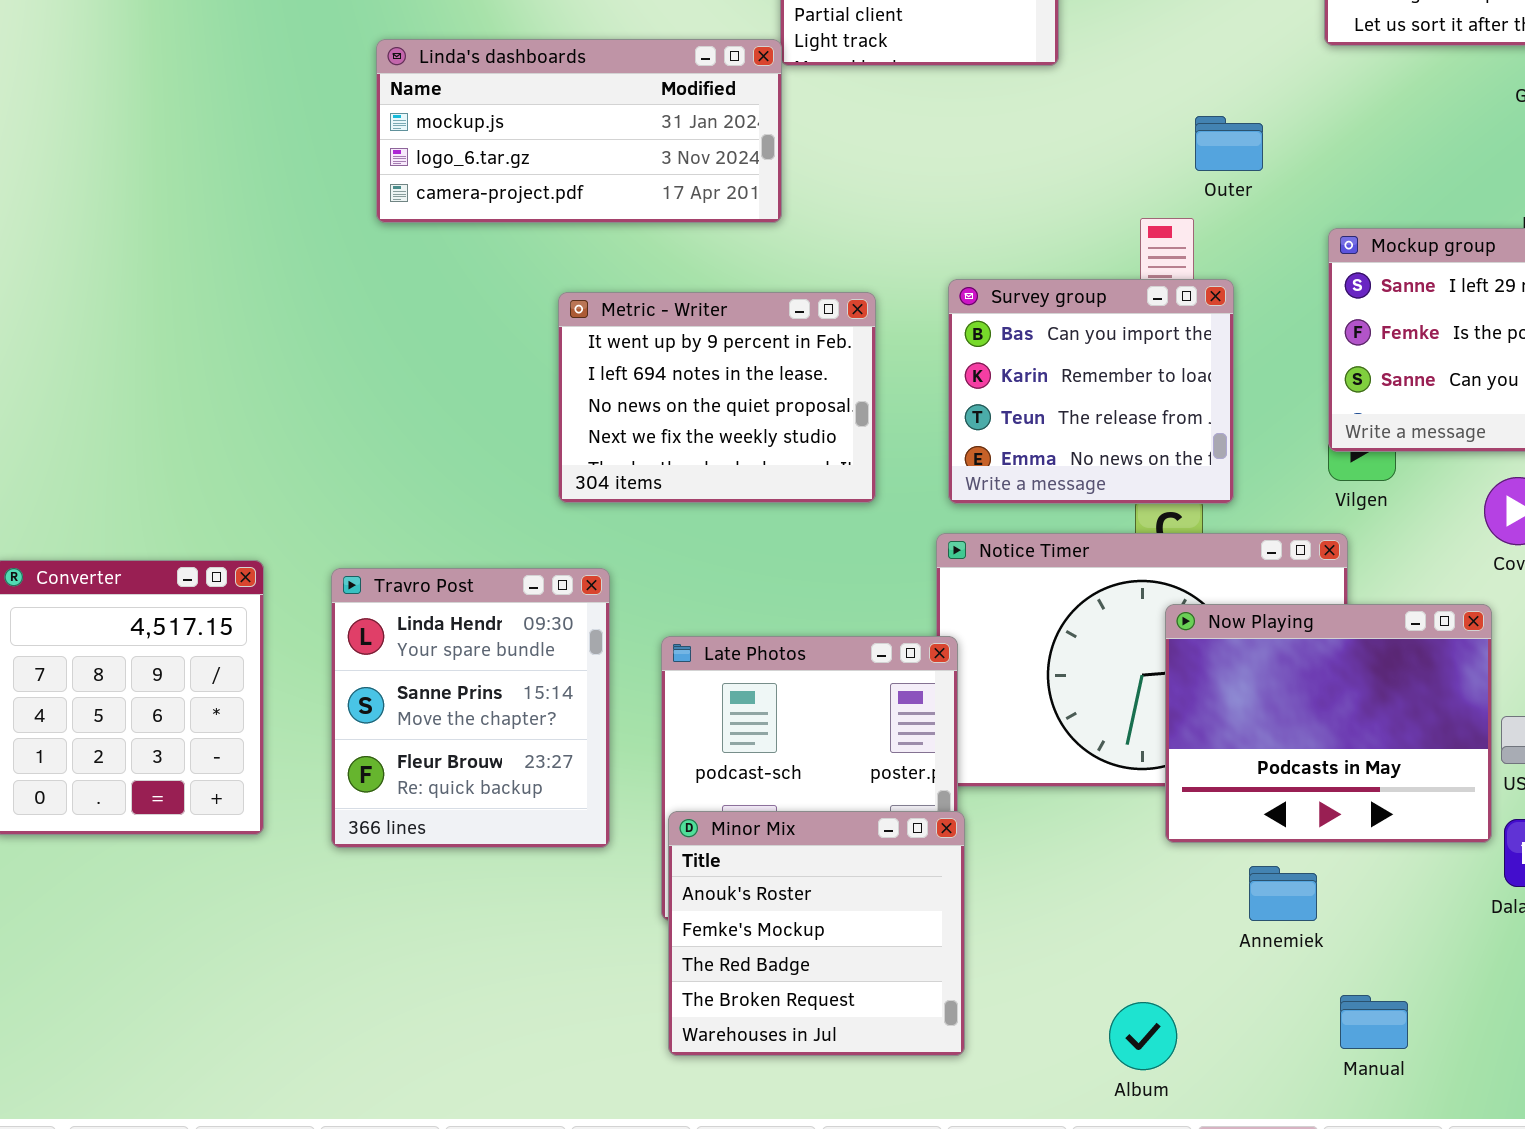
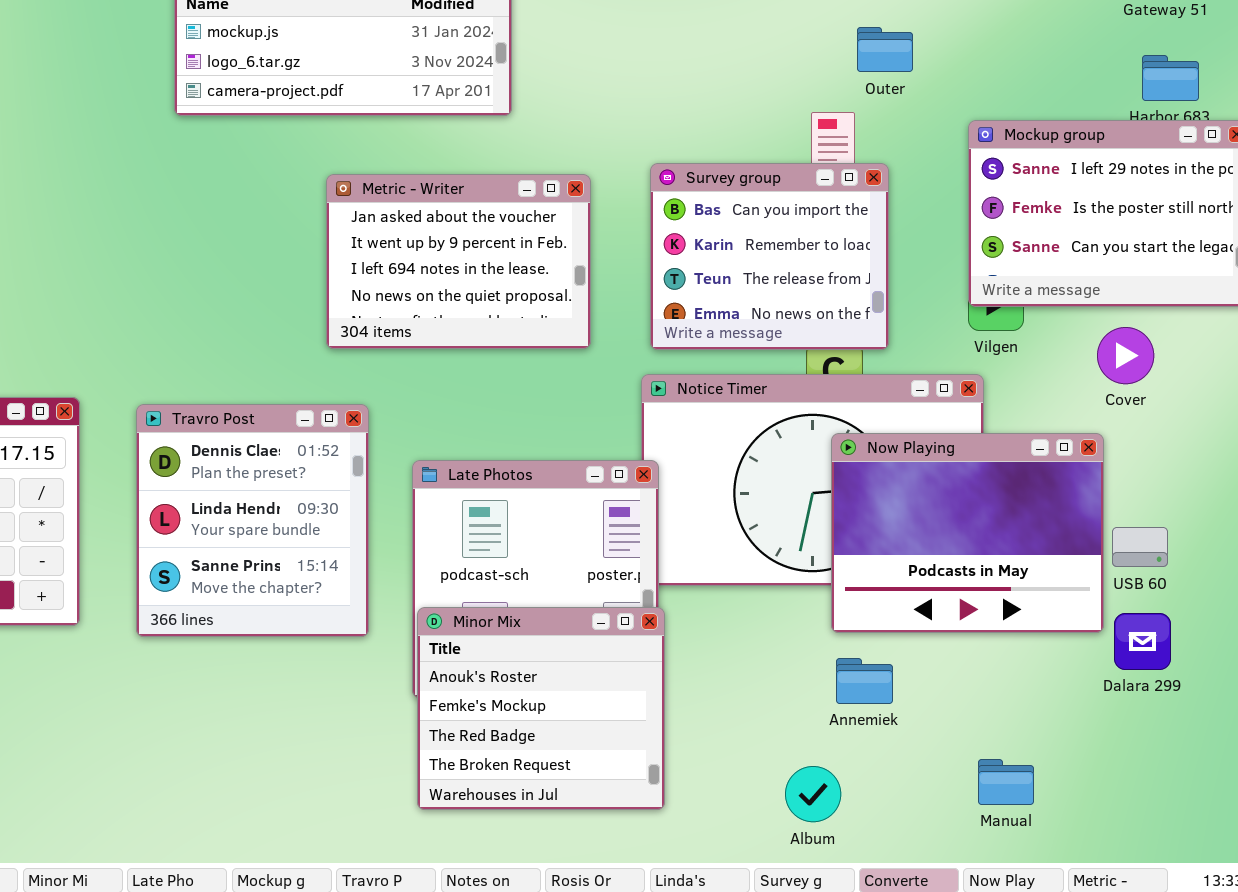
Metric - Writer: [558,292,876,503] -> [326,174,591,349], scrolled up 1 row
Travro Post: [331,568,610,848] -> [136,404,369,637], scrolled up 1 row
Annemiek: [1249,866,1317,921] -> [836,658,893,704], moved

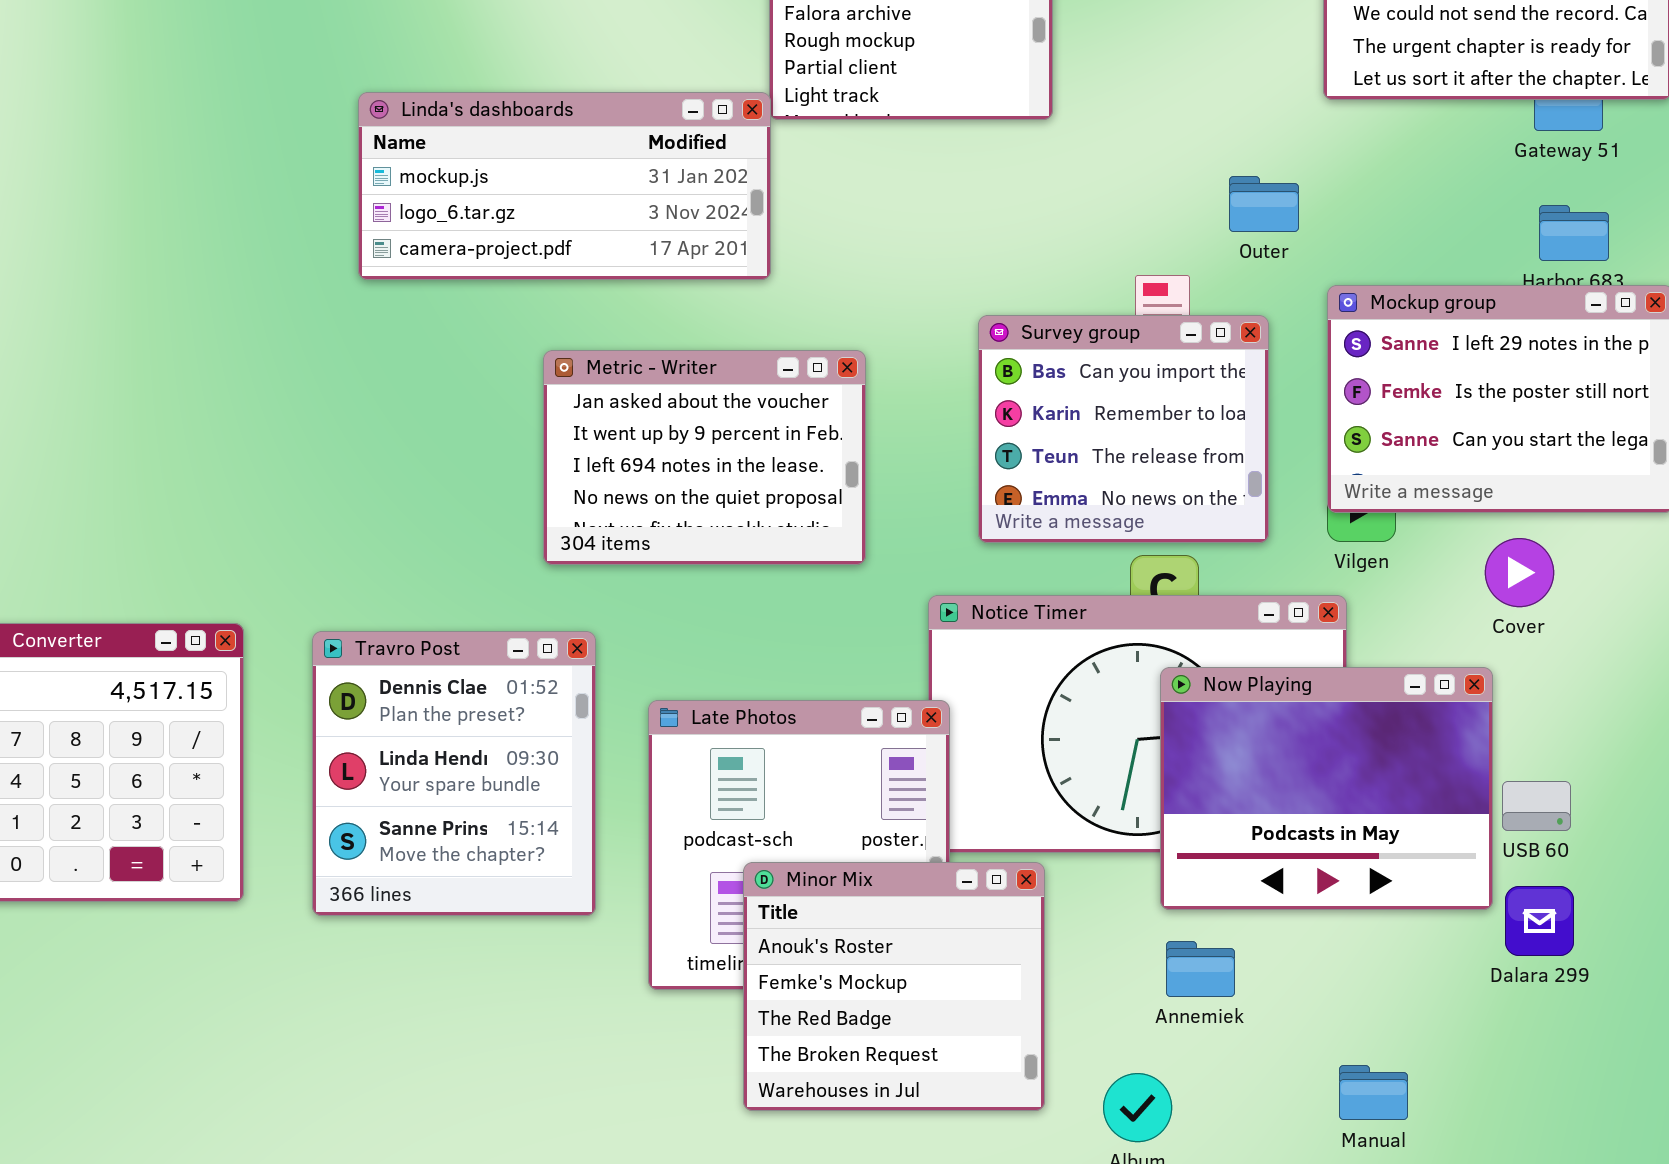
Outer: [857,27,913,72] -> [1229,176,1299,232], moved
Survey group: [650,163,889,350] -> [978,315,1269,543], moved
Minor Mix: [417,607,665,810] -> [743,862,1045,1111], moved

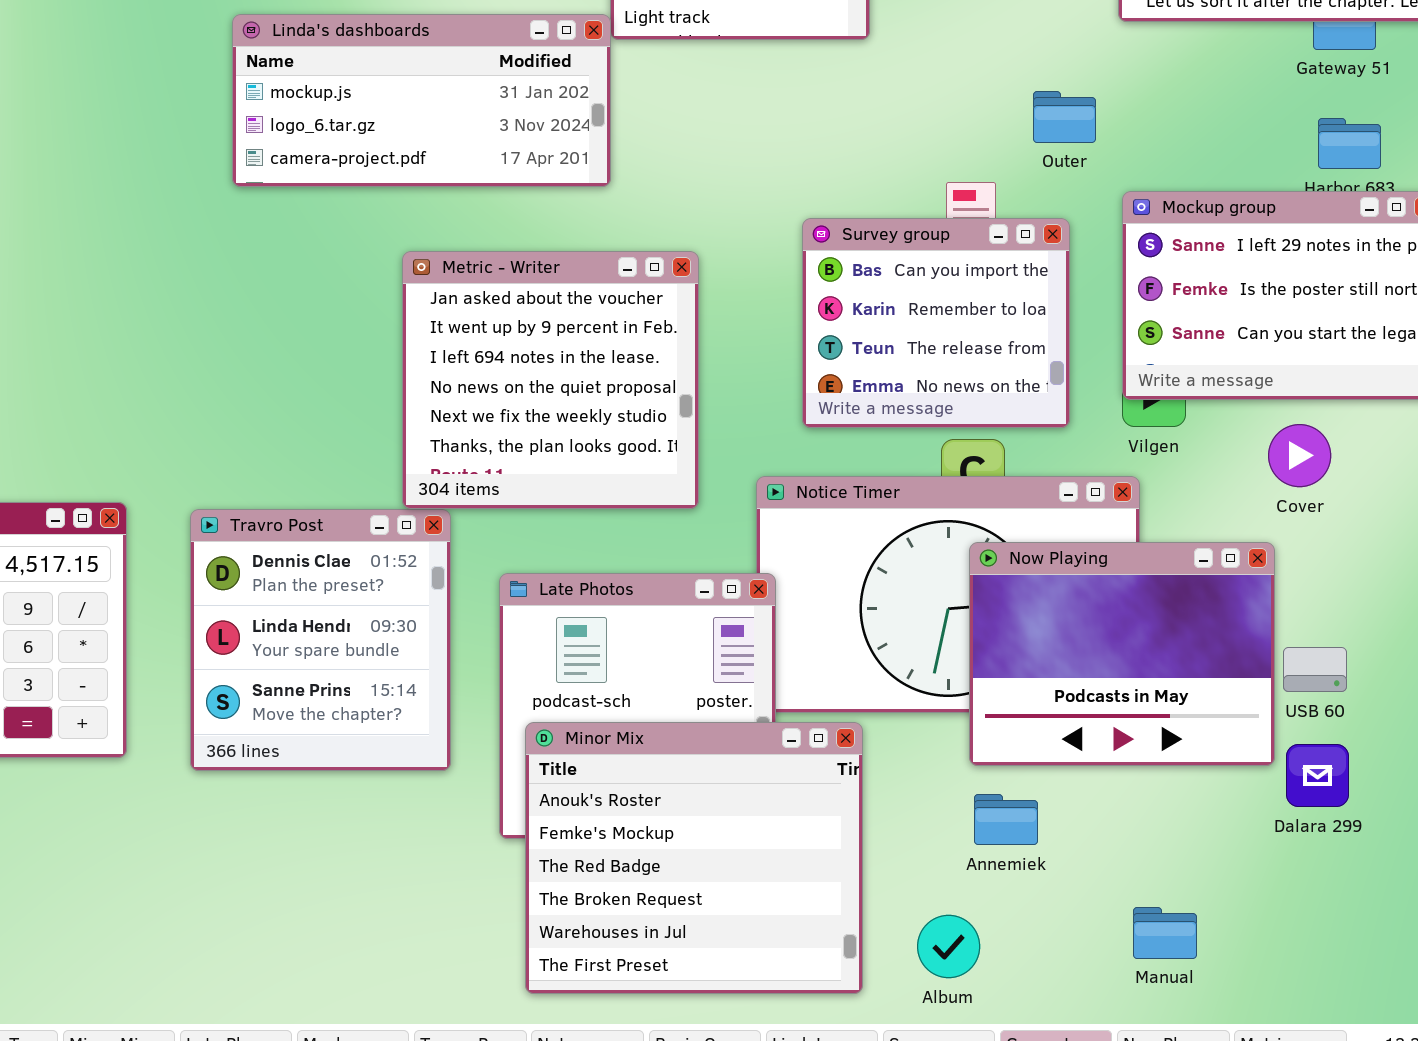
Metric - Writer: [543,350,866,565] -> [402,251,699,509], resized
Minor Mix: [743,862,1045,1111] -> [525,722,863,994], resized

